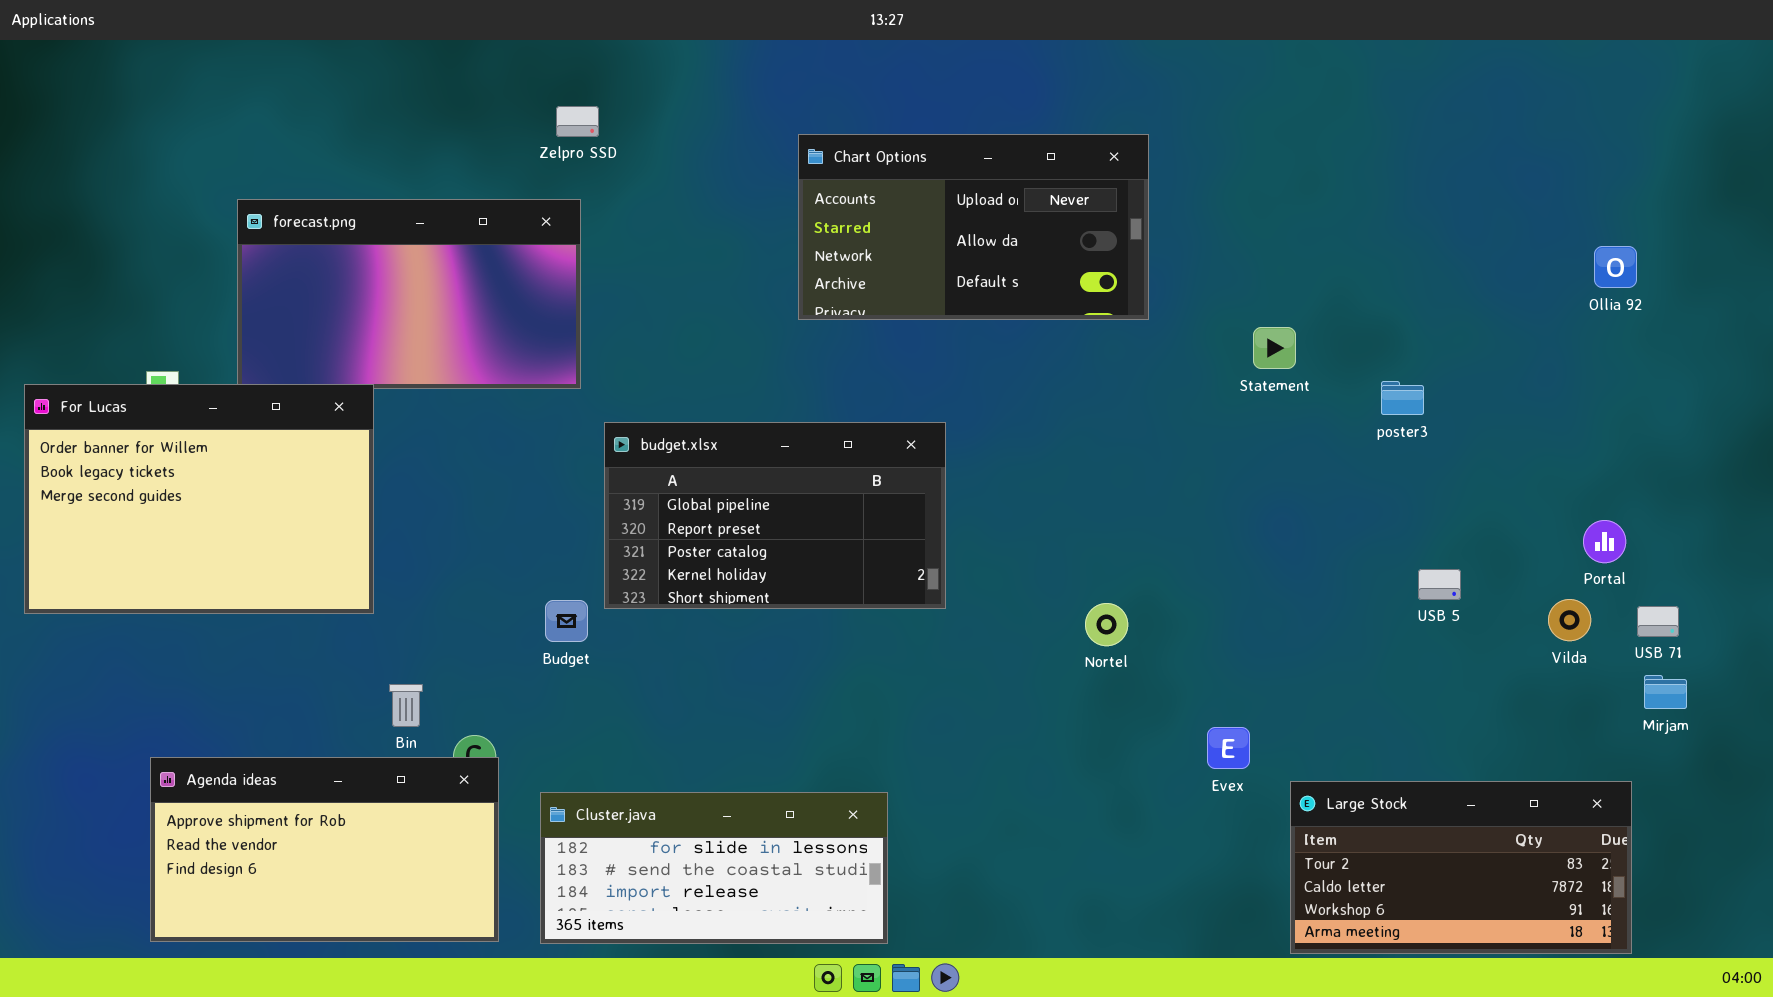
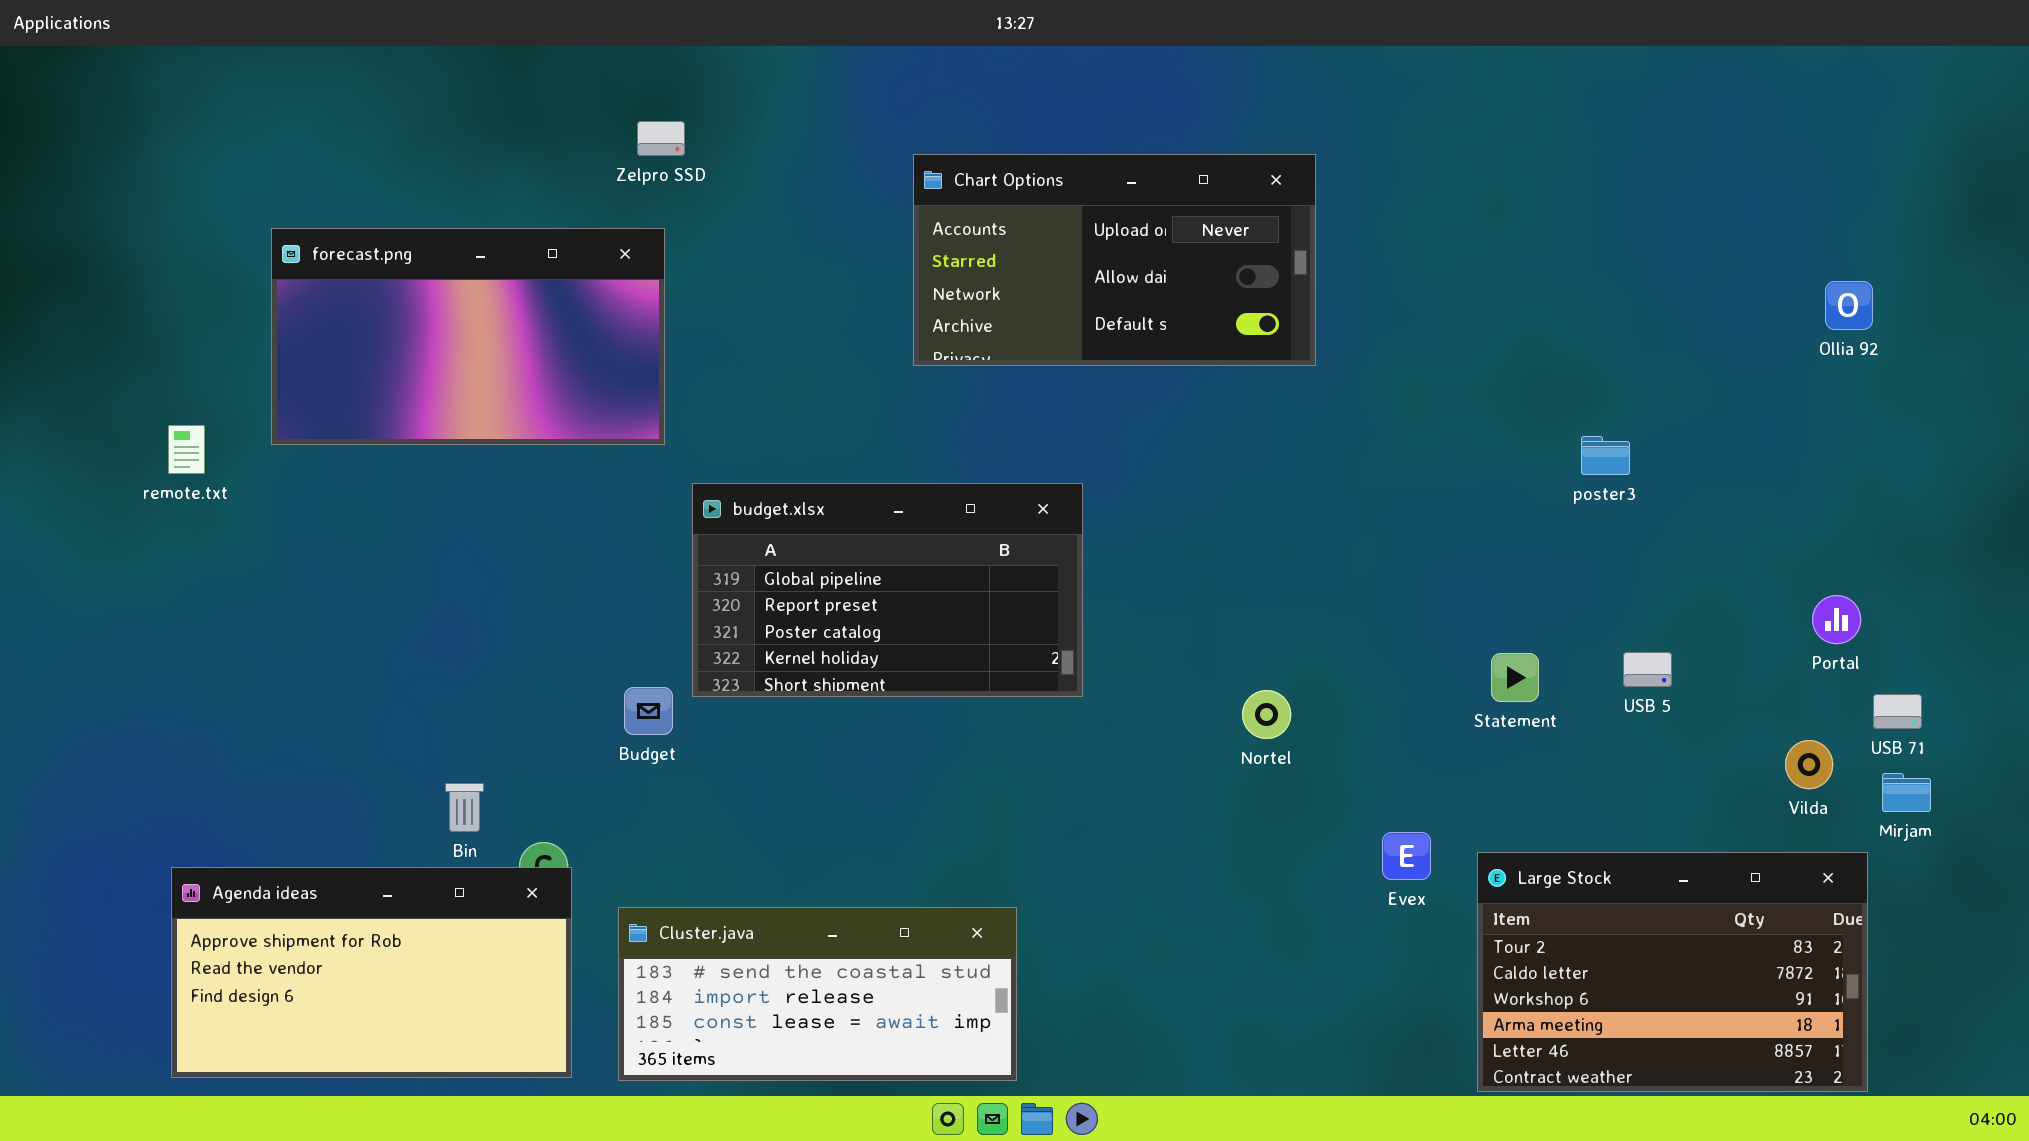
Statement: [1253,327,1296,369] -> [1491,653,1539,702], moved
For Lucas: [24,384,374,614] -> none, closed
Vilda: [1548,599,1591,641] -> [1785,740,1833,789], moved
Large Stock: [1290,781,1632,954] -> [1477,852,1868,1092], resized
Cluster.java: [540,792,888,944] -> [618,907,1017,1081], scrolled down 1 row

